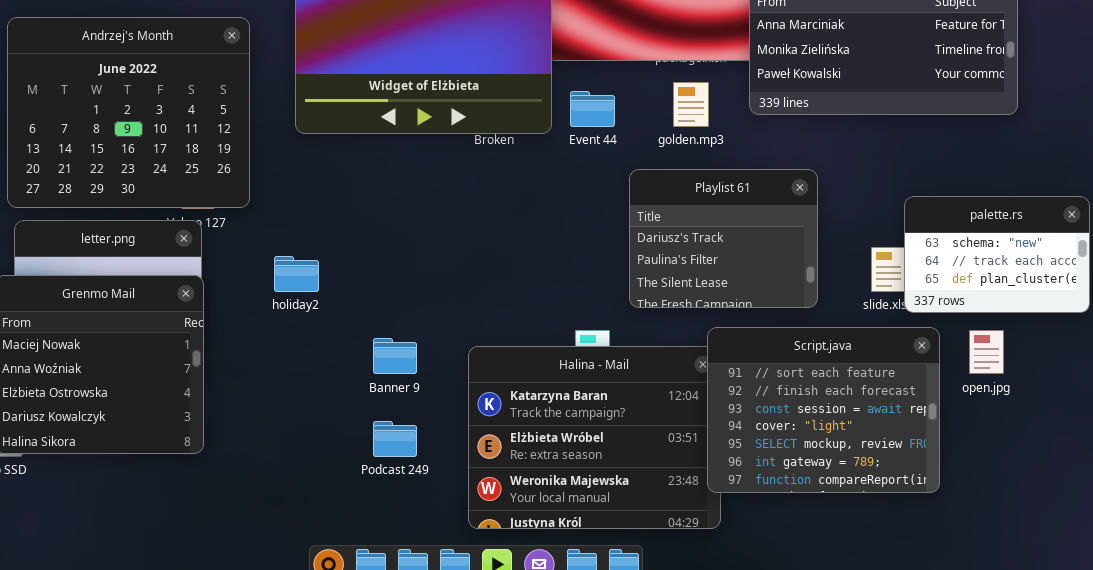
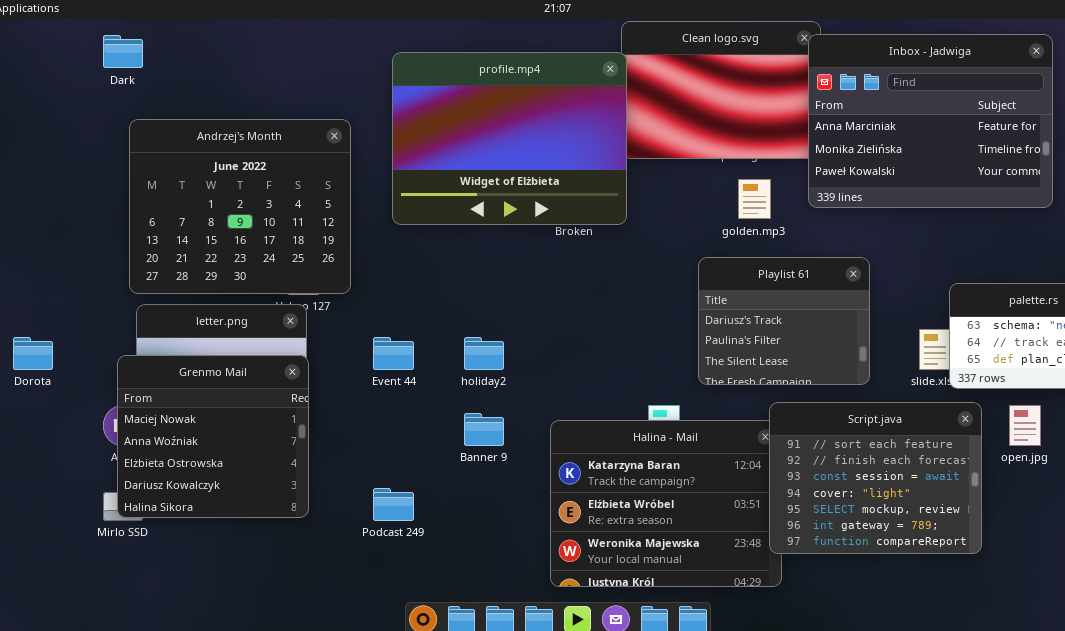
Event 44: [570,91,615,127] -> [373,337,414,370], moved
holiday2: [274,256,319,292] -> [464,337,504,370], moved
Podcast 249: [373,421,417,457] -> [373,488,414,521], moved

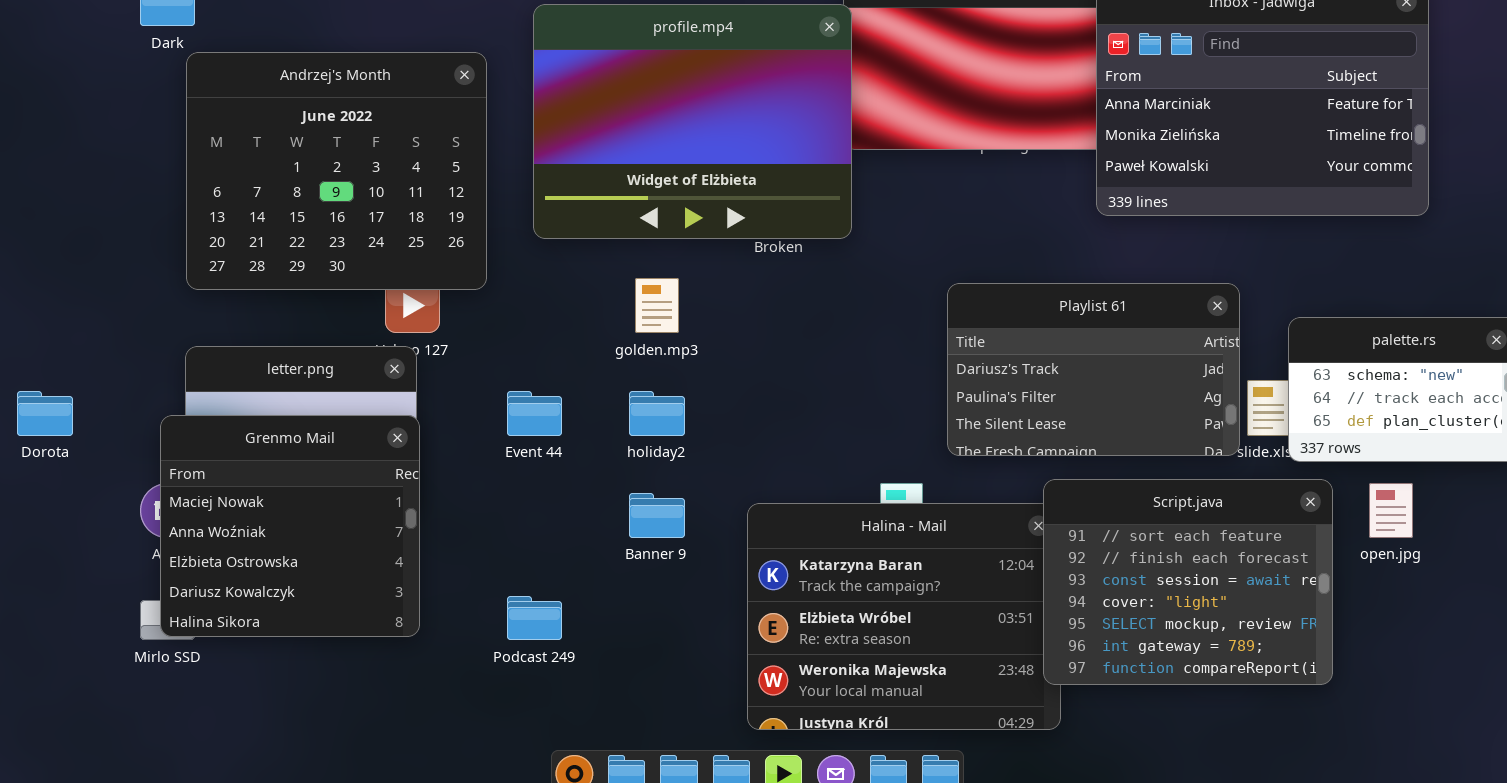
Andrzej's Month: [129,119,351,294] -> [186,52,487,290], moved
golden.mp3: [738,179,771,219] -> [635,278,679,333], moved
Playlist 61: [698,257,870,385] -> [947,283,1240,456], resized

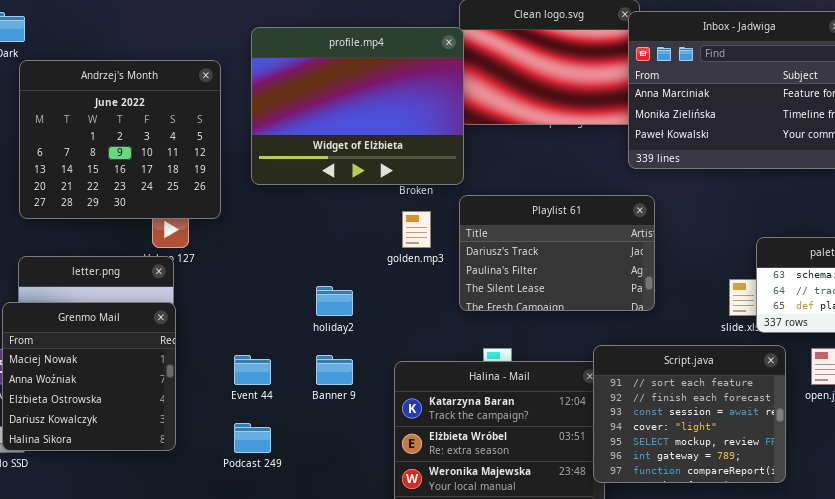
golden.mp3: [635,278,679,333] -> [402,211,431,248], moved
Playlist 61: [947,283,1240,456] -> [459,195,655,311], moved
Event 44: [507,391,562,436] -> [234,355,271,385], moved

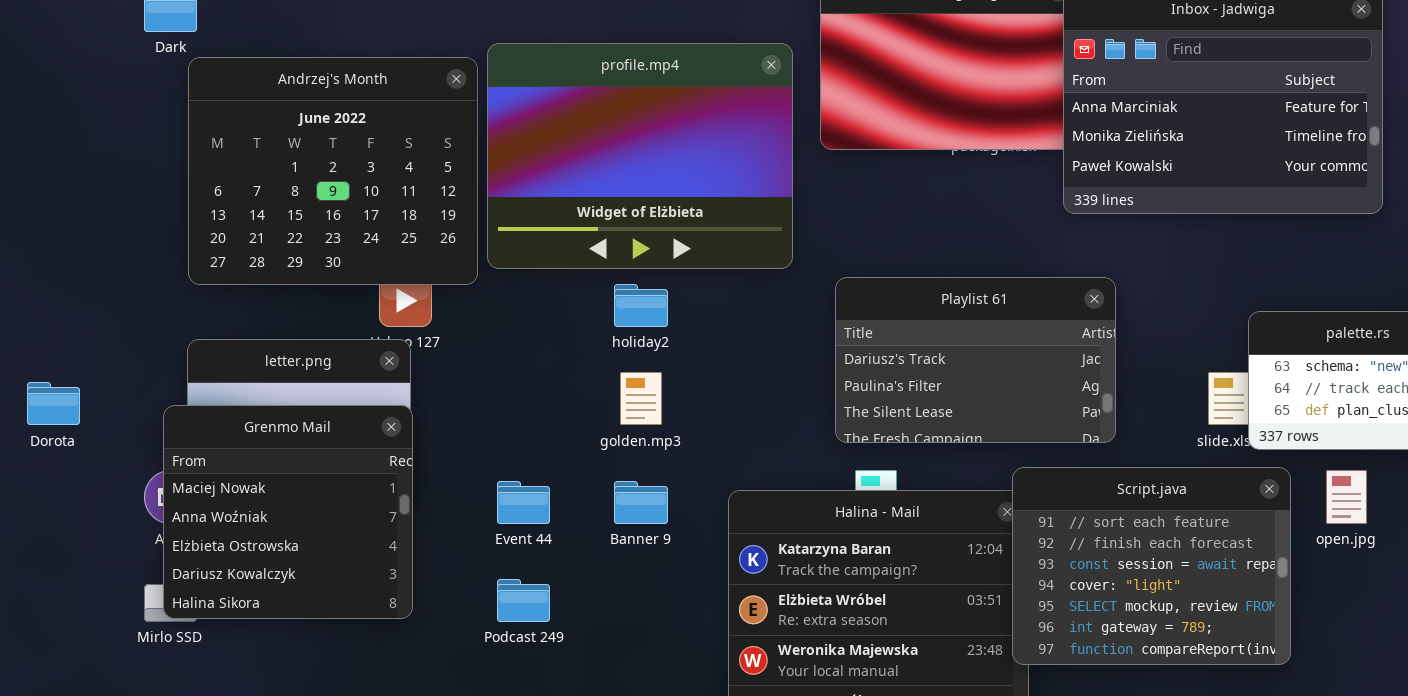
profile.mp4: [251,27,464,185] -> [487,43,793,269], moved
Playlist 61: [459,195,655,311] -> [835,277,1116,443], moved
golden.mp3: [402,211,431,248] -> [620,372,662,425], moved
holiday2: [316,286,353,316] -> [614,284,668,327], moved

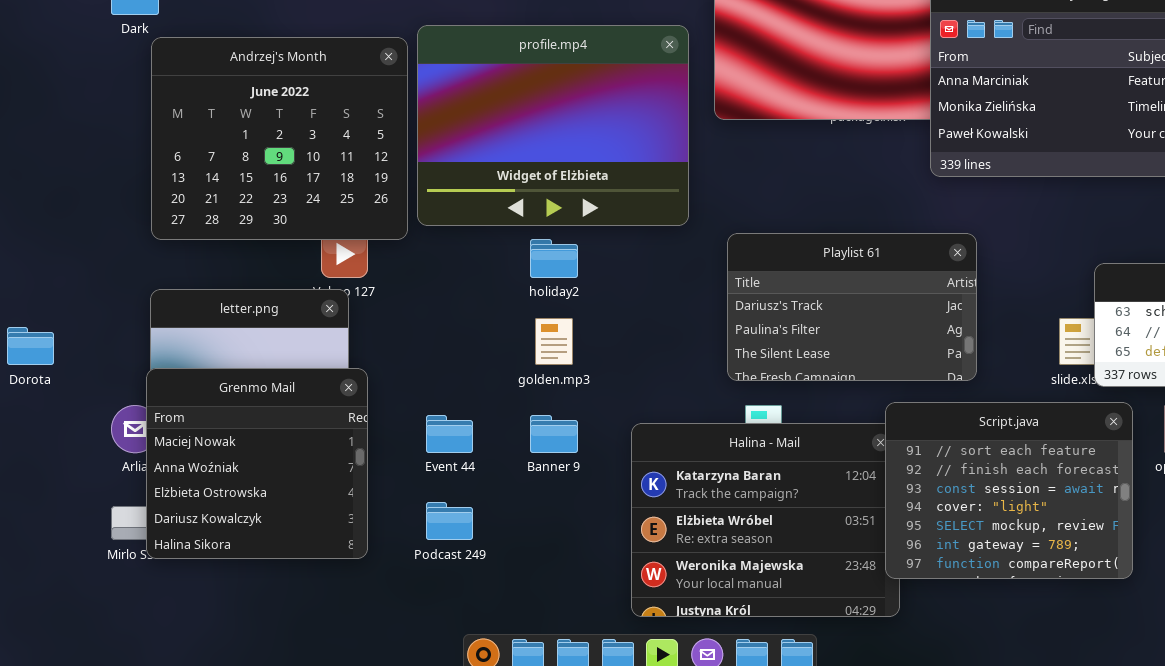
Grenmo Mail: [163,405,413,619] -> [146,368,368,559], moved

